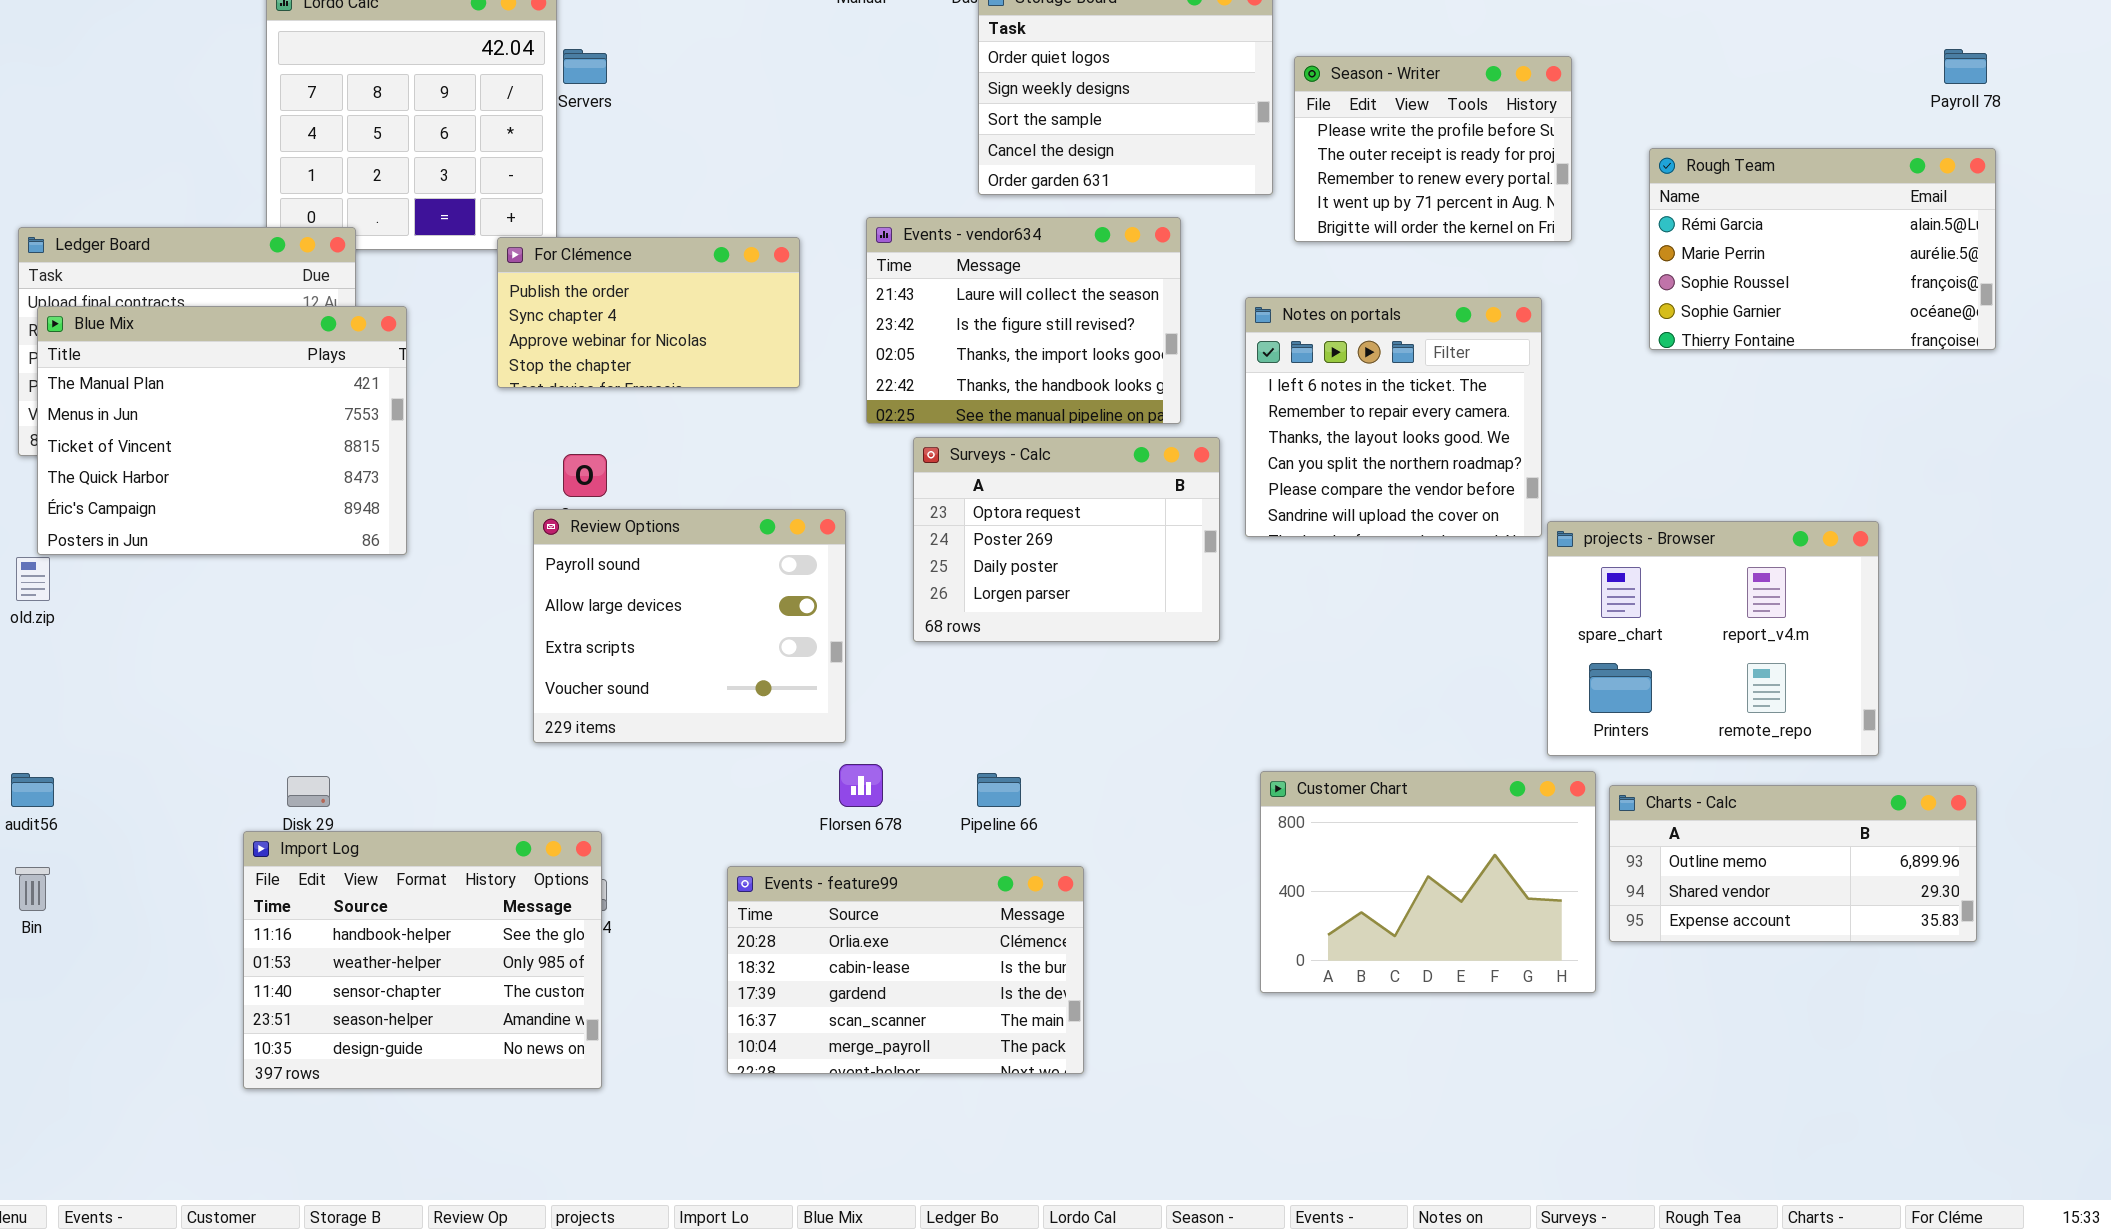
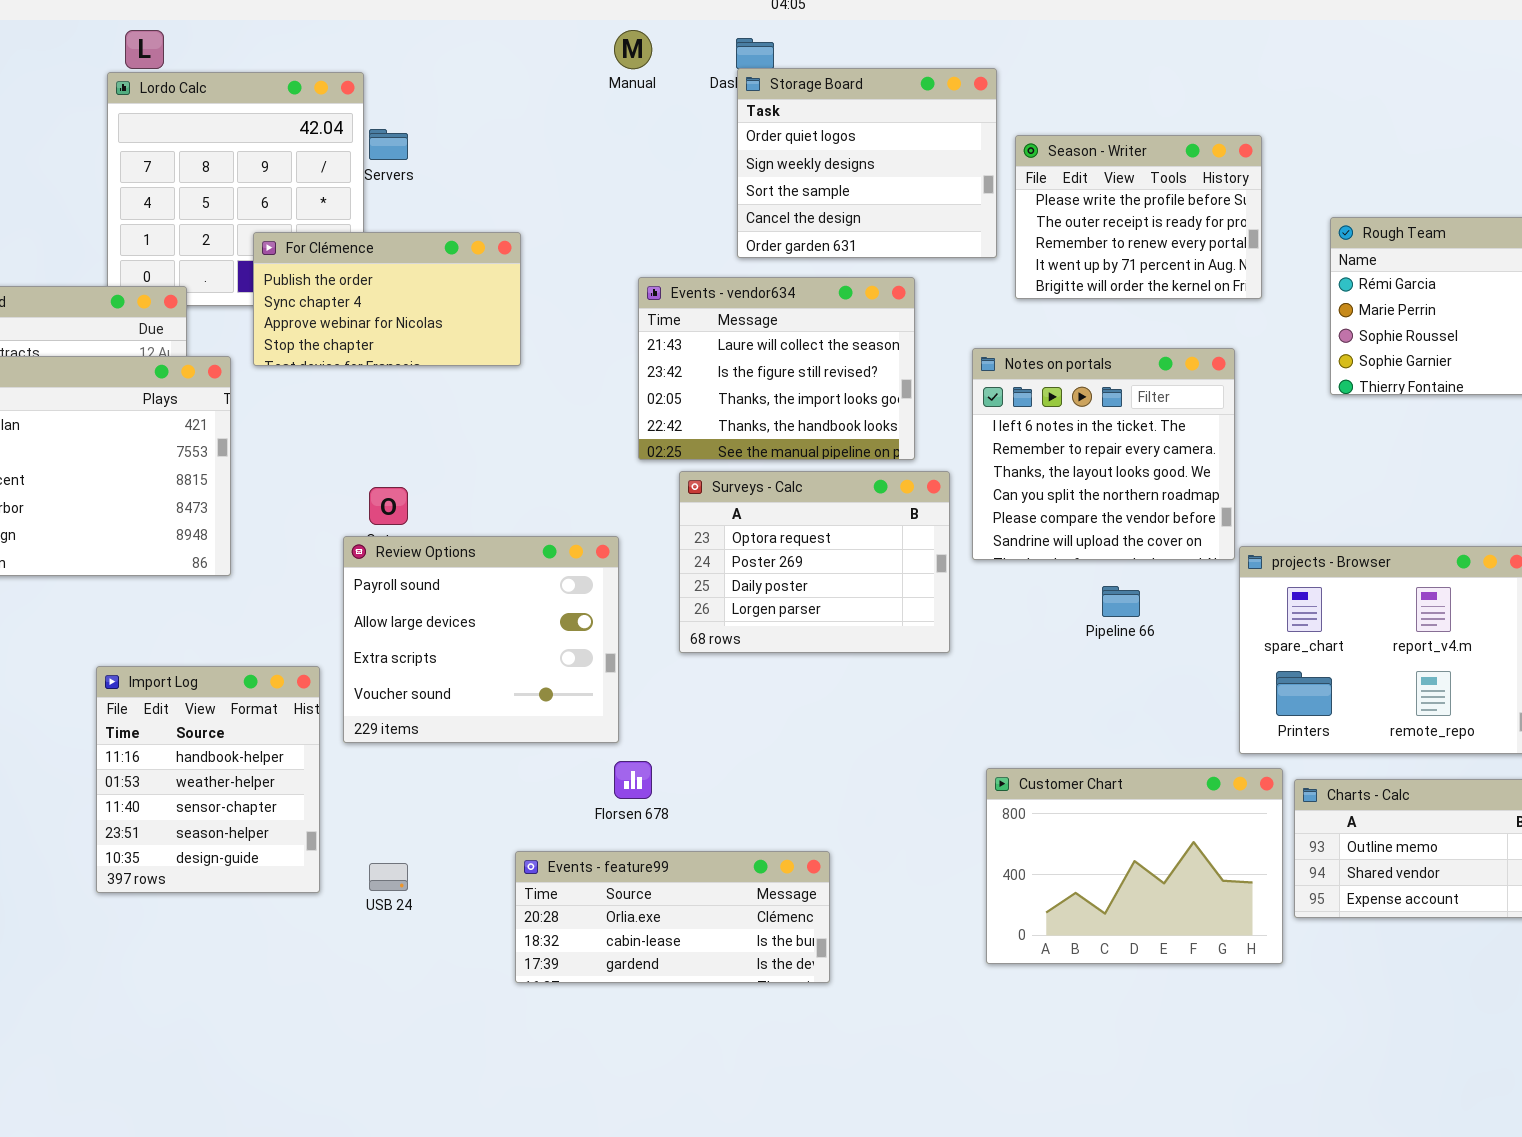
For Clémence: [497,237,800,388] -> [253,232,521,366], moved
Pipeline 66: [977,773,1021,807] -> [1102,586,1140,617], moved
Import Log: [243,831,602,1089] -> [96,666,320,893], moved, resized
Events - feature99: [727,866,1084,1074] -> [515,851,830,983], resized

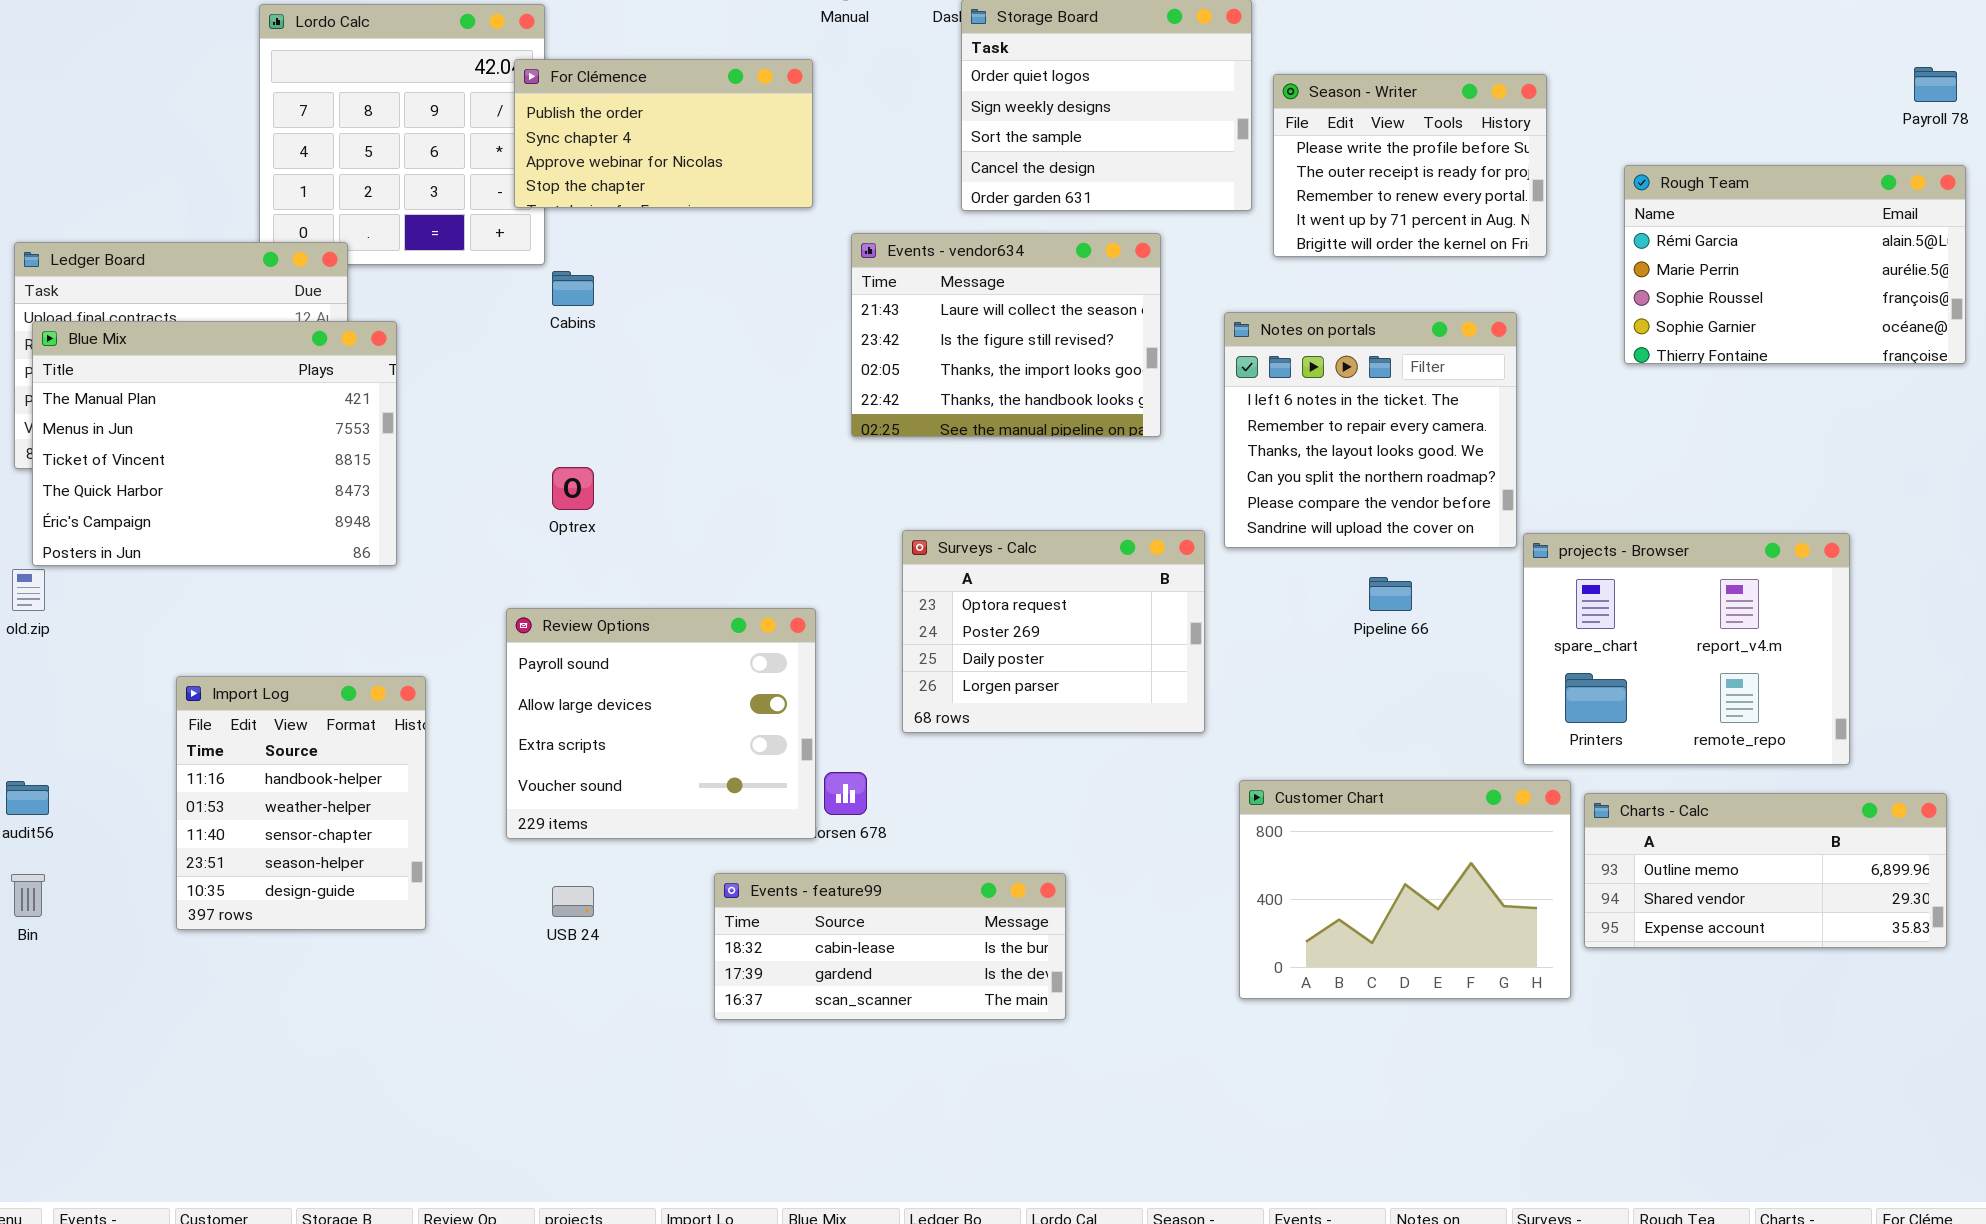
For Clémence: [253,232,521,366] -> [514,59,813,208], moved
Surveys - Calc: [679,471,950,653] -> [902,530,1205,733], moved
Review Options: [343,536,619,743] -> [506,608,816,839], moved
Import Log: [96,666,320,893] -> [176,676,426,930], moved
Events - feature99: [515,851,830,983] -> [714,873,1066,1020], scrolled down 1 row

